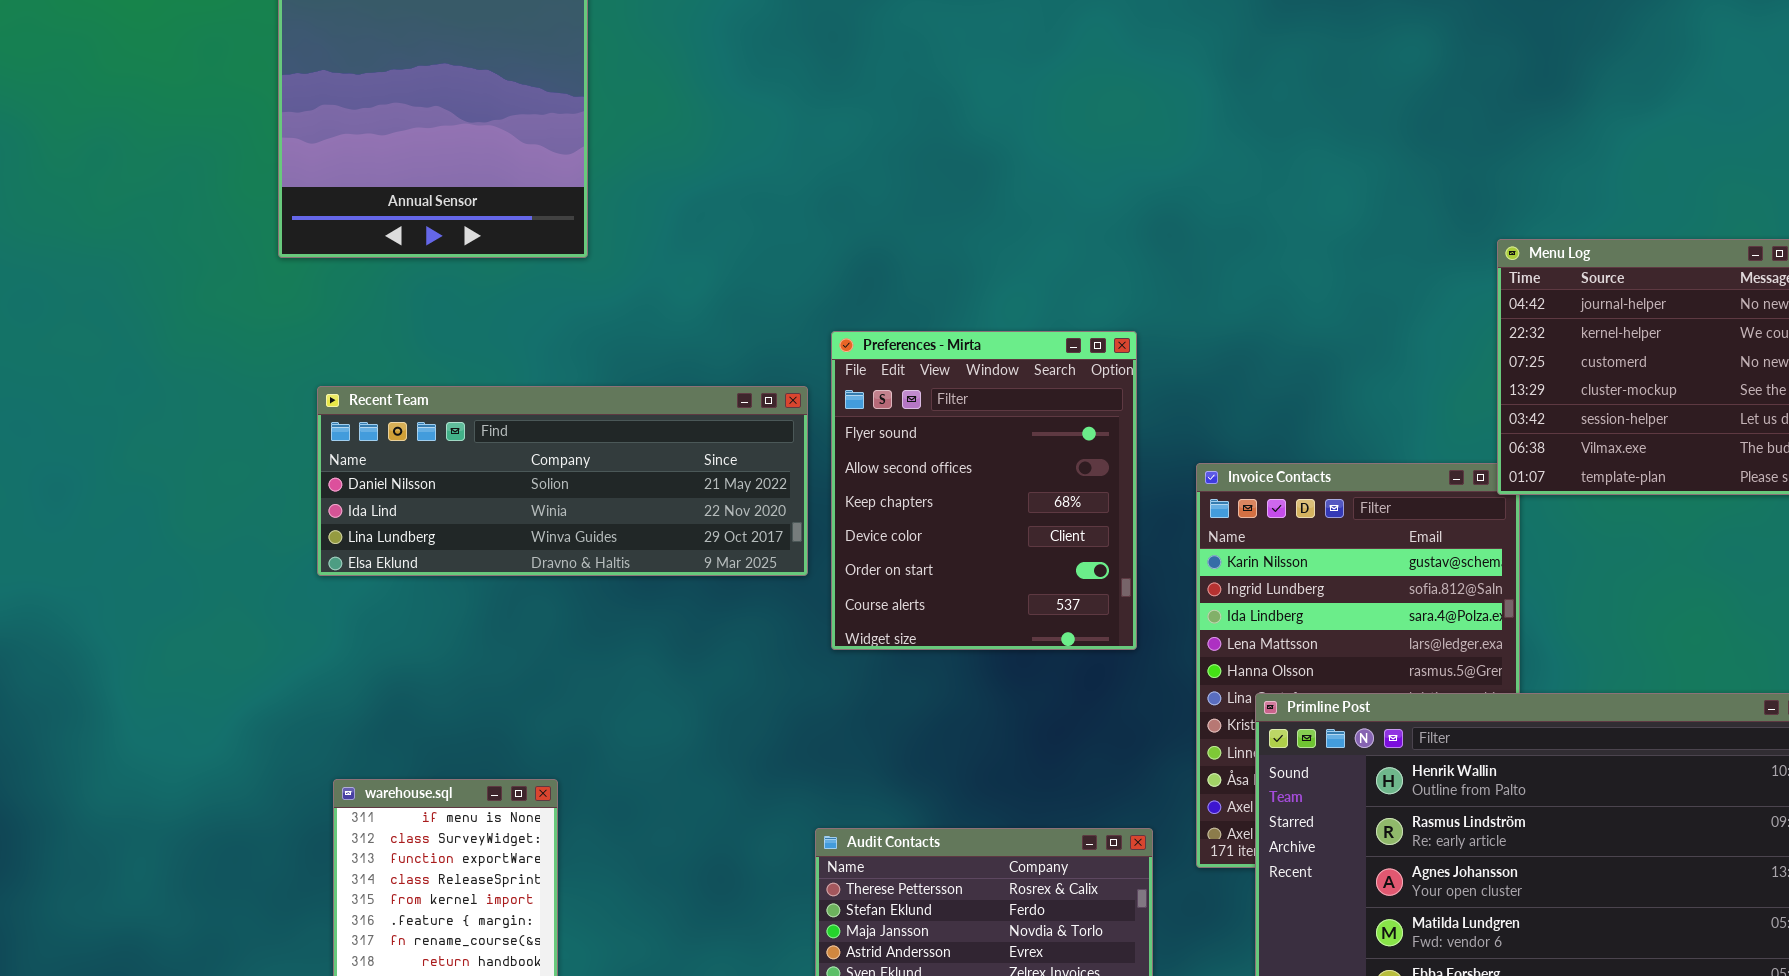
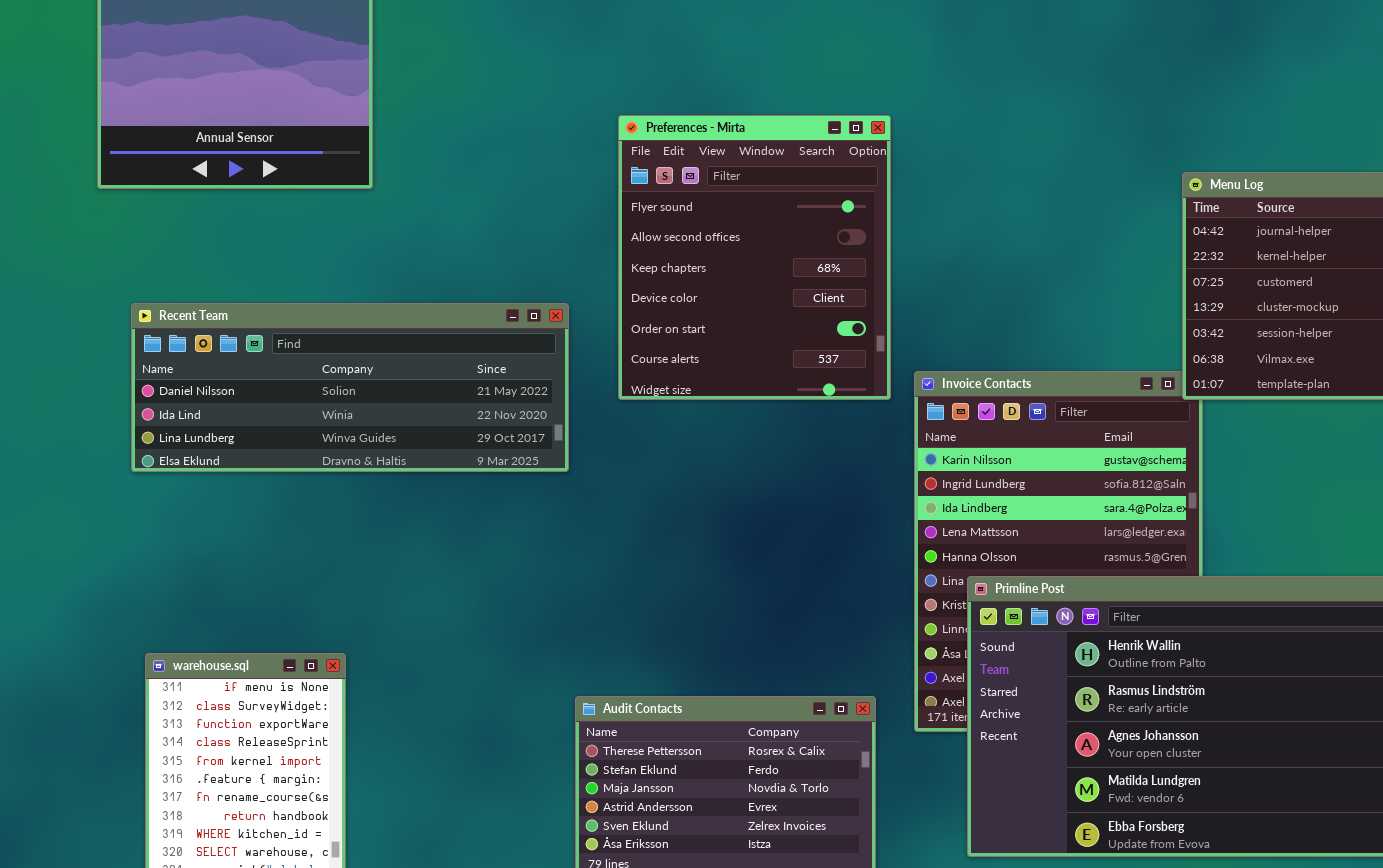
Preferences - Mirta: [831,331,1137,650] -> [618,115,891,400], moved

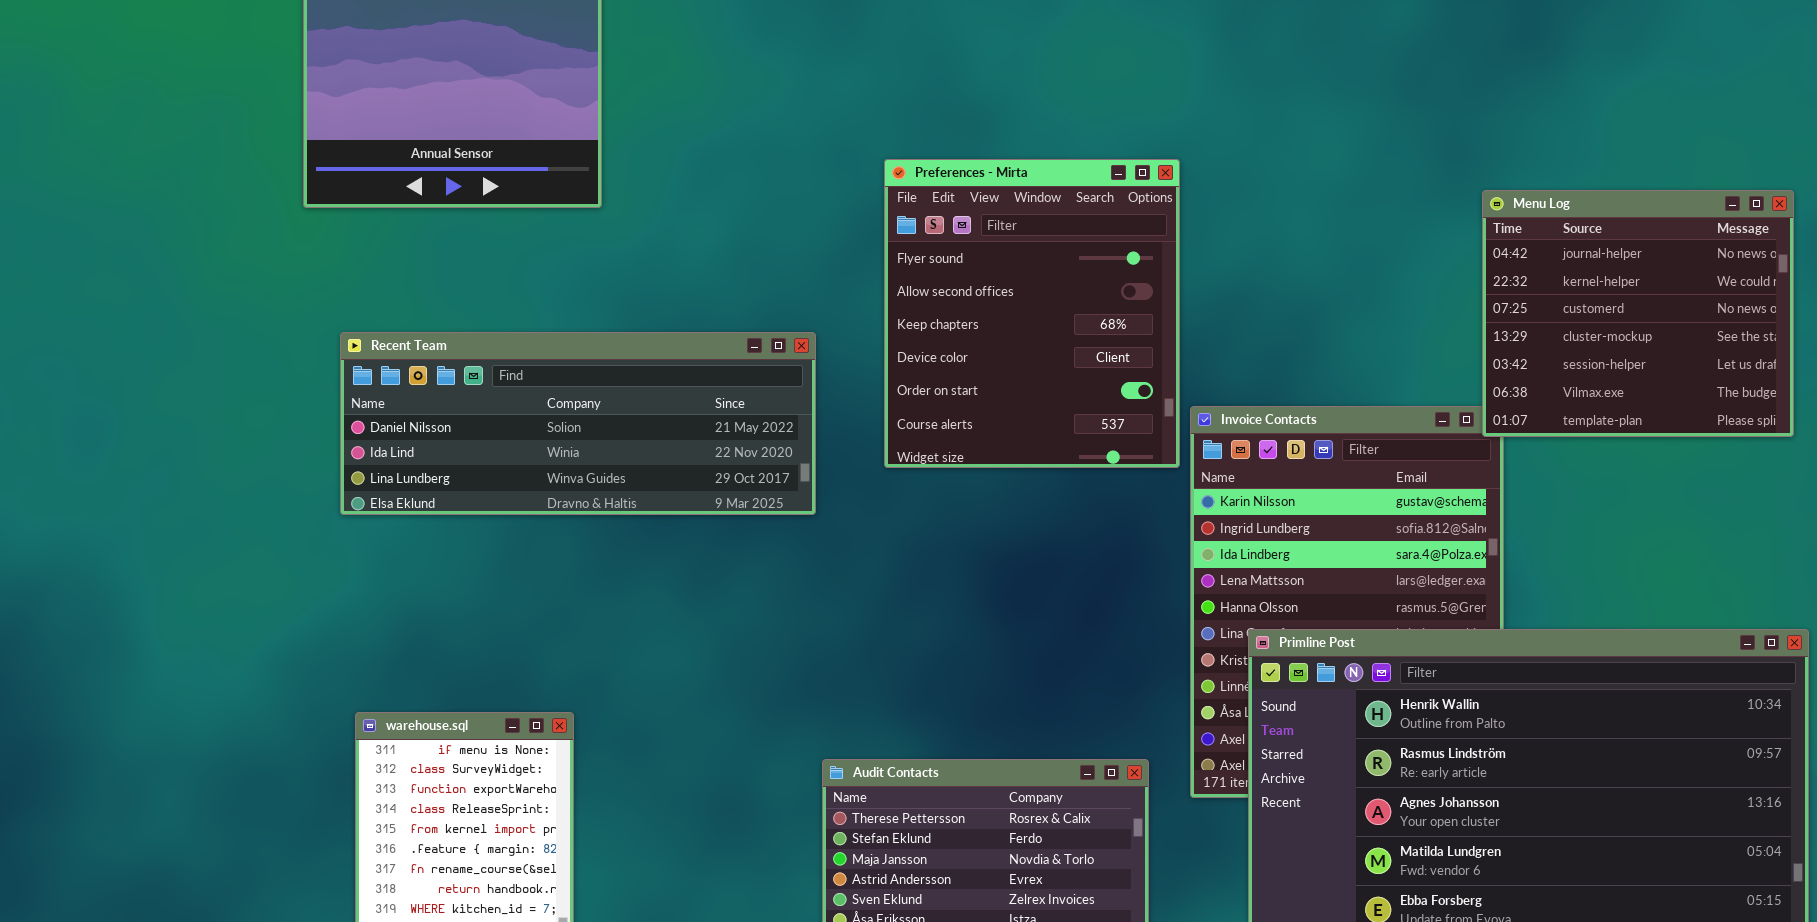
Preferences - Mirta: [618,115,891,400] -> [884,159,1180,468], moved

